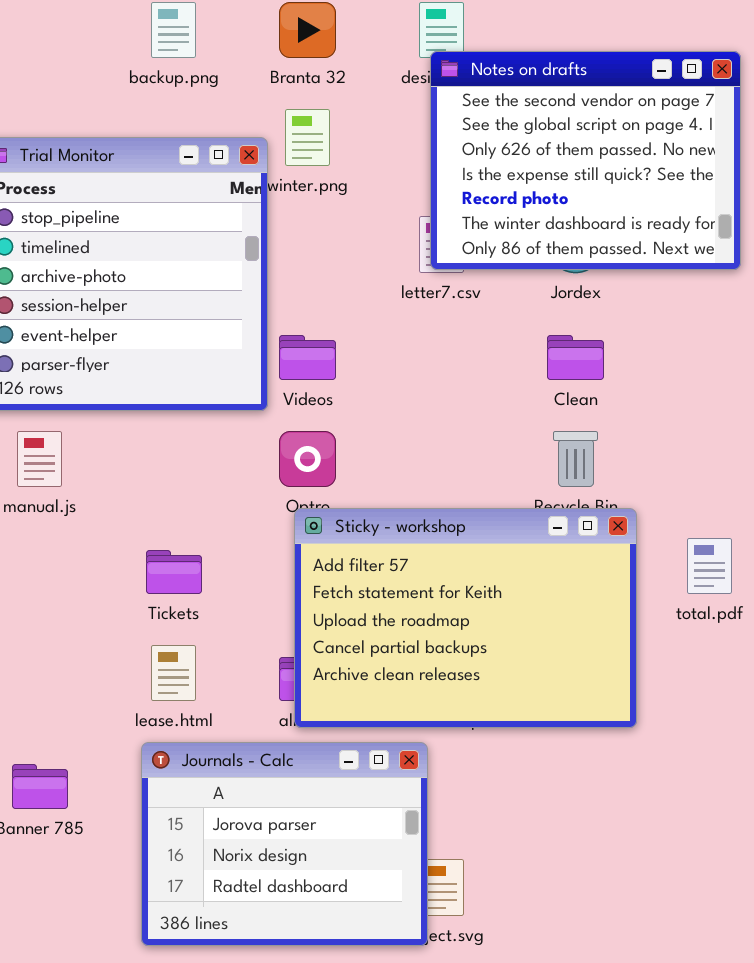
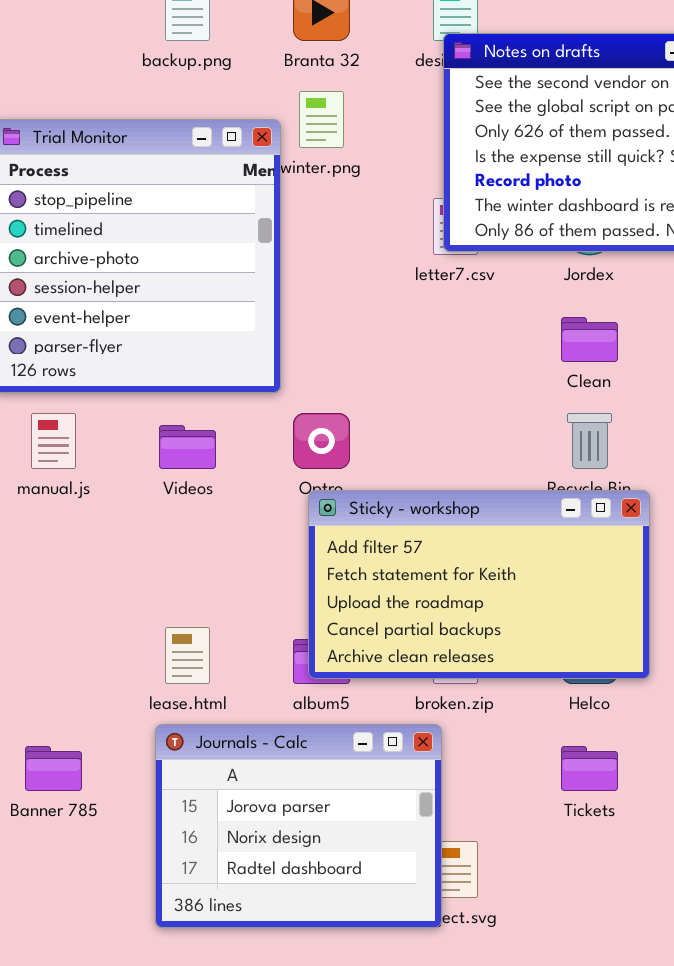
Videos: [279,335,336,380] -> [159,425,216,469], moved
Sticky - workshop: [294,508,637,728] -> [308,490,650,679], resized
Tickets: [146,550,202,594] -> [561,746,618,791], moved

